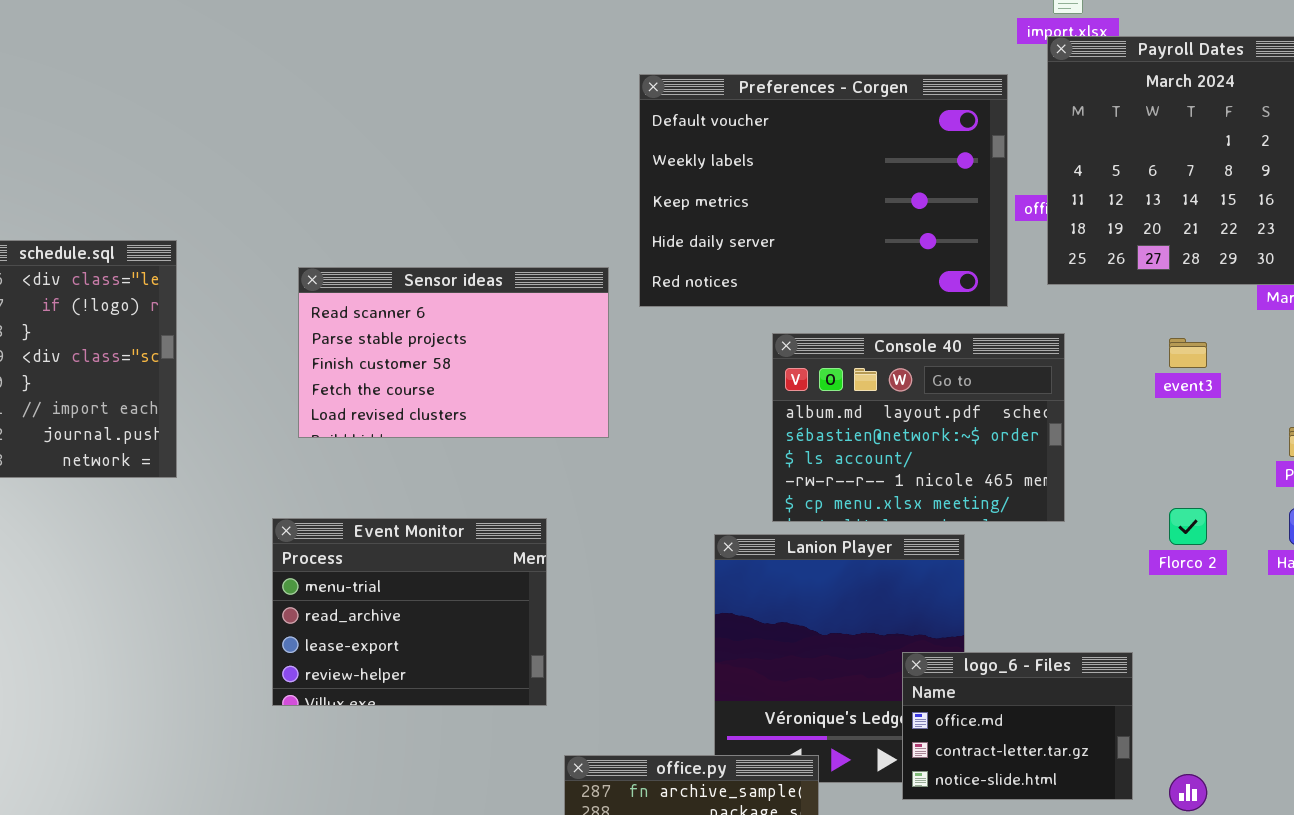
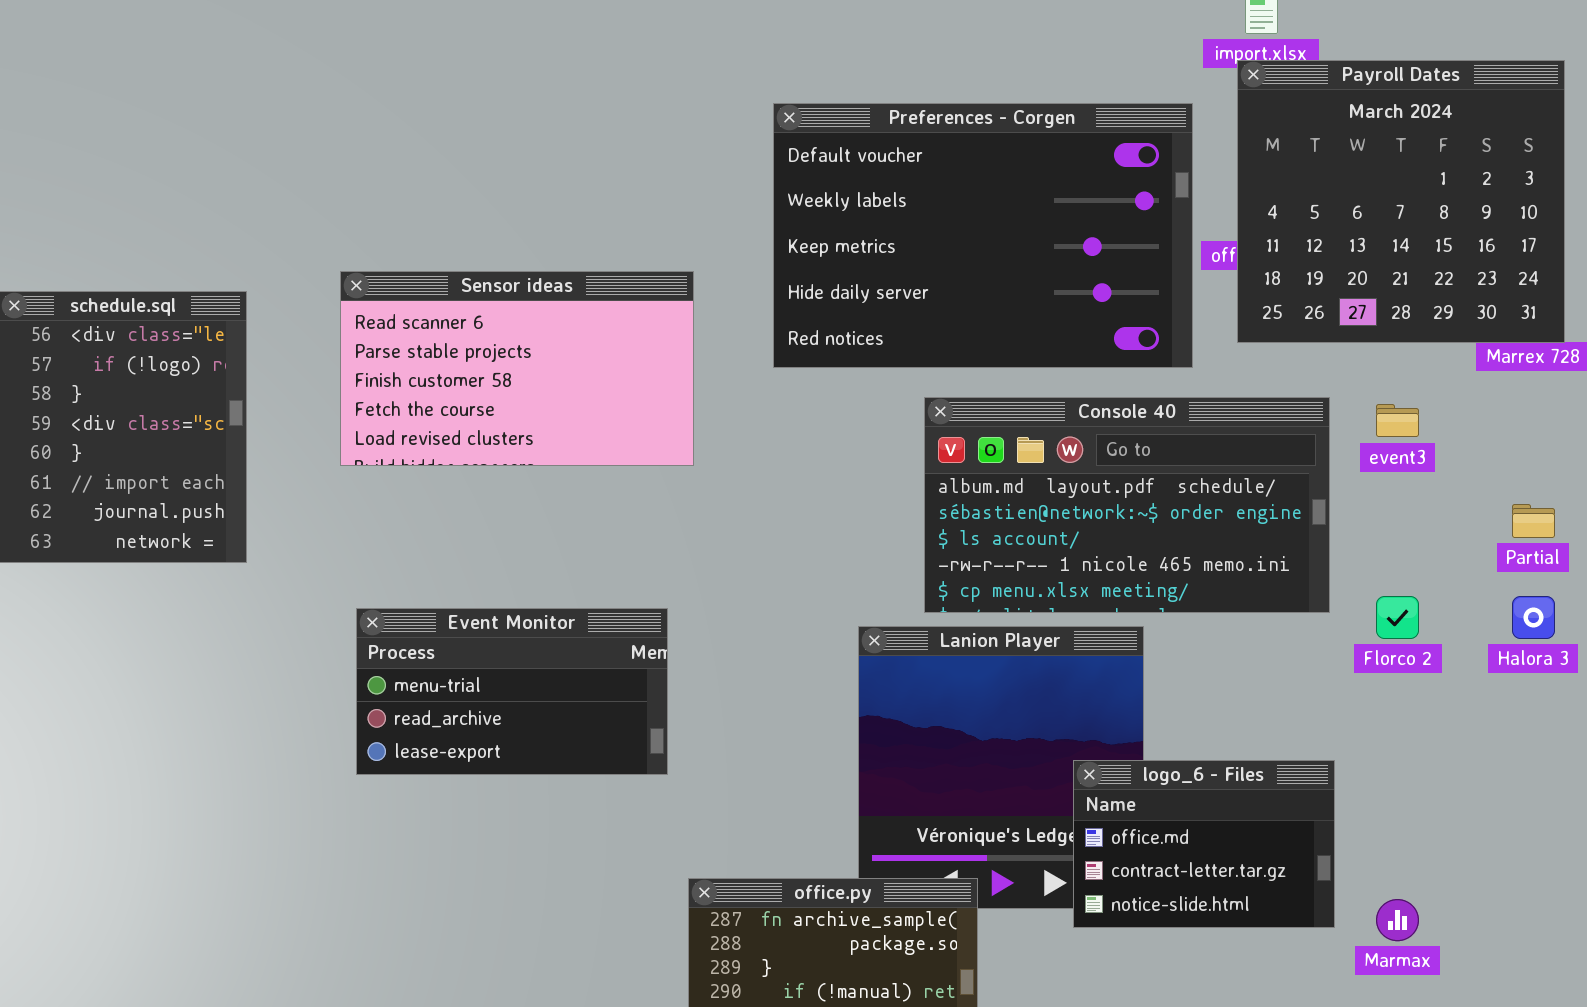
Sensor ideas: [298,267,609,438] -> [340,271,694,466], moved
Console 40: [772,333,1065,522] -> [924,397,1330,613], resized
Event Monitor: [272,518,547,706] -> [356,608,668,775], resized

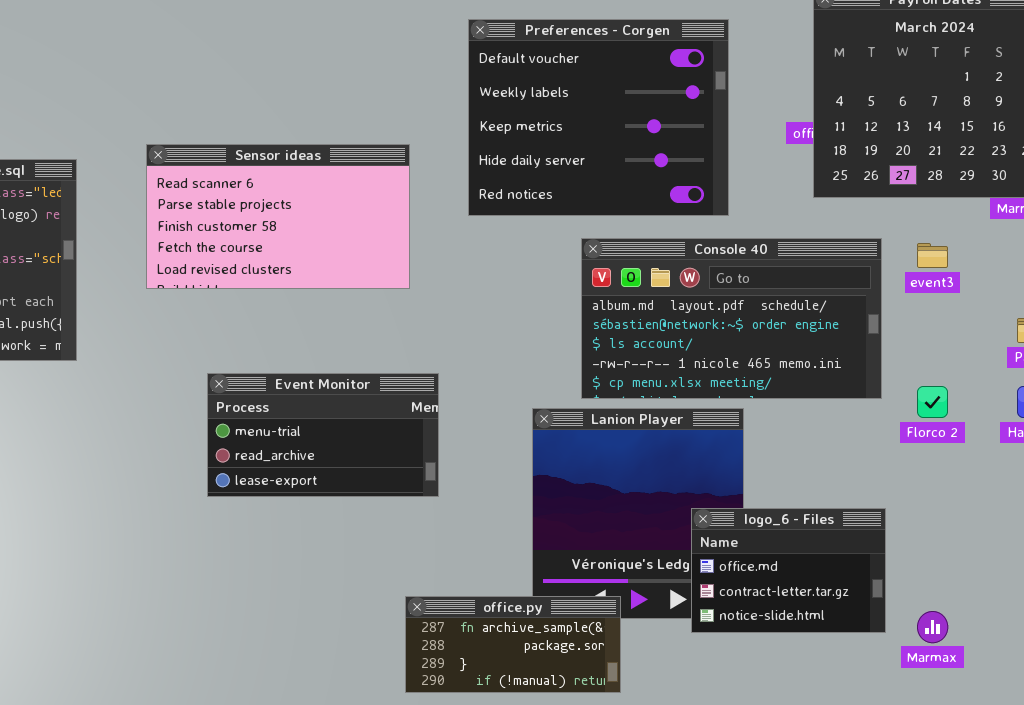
Preferences - Corgen: [773,103,1193,368] -> [468,19,729,216], resized
Event Monitor: [356,608,668,775] -> [207,373,439,497], moved

